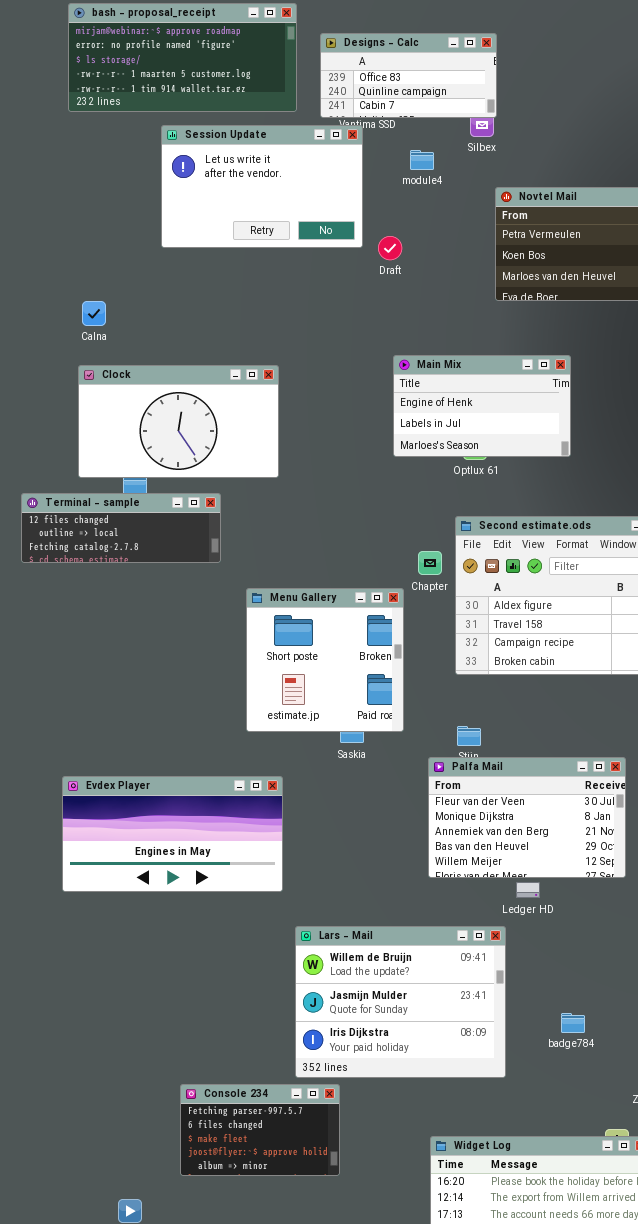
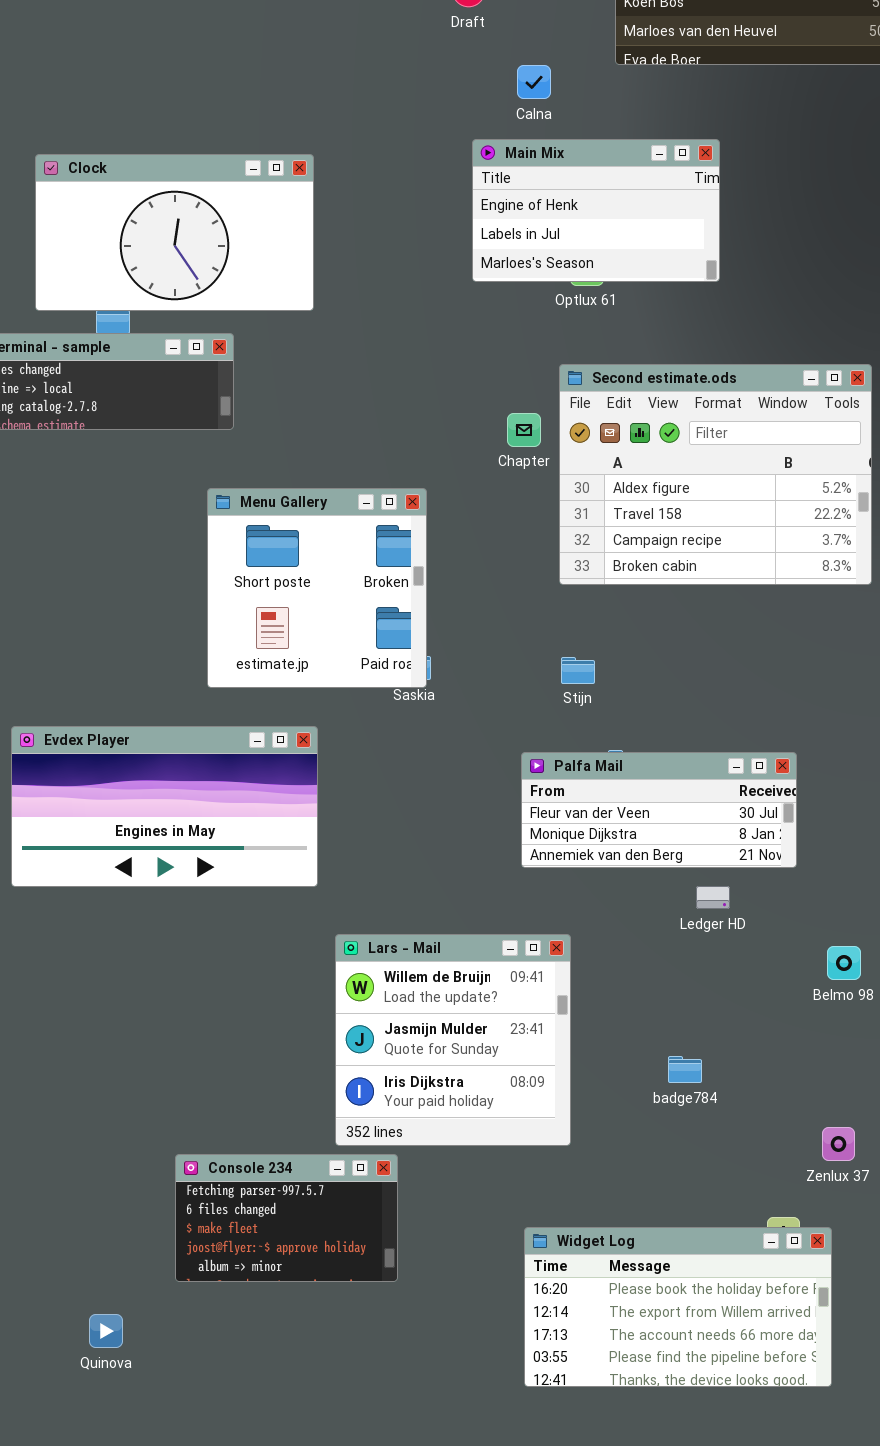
Calna: [82,301,106,326] -> [517,65,551,99], moved
Menu Gallery: [246,588,404,732] -> [207,488,427,688], moved
Palfa Mail: [428,757,626,878] -> [521,752,797,868], resized
Ledger HD: [516,882,540,898] -> [696,886,730,909], moved
Lars - Mail: [295,926,506,1078] -> [335,934,571,1146], resized
badge784: [561,1013,585,1033] -> [668,1056,702,1083], moved

